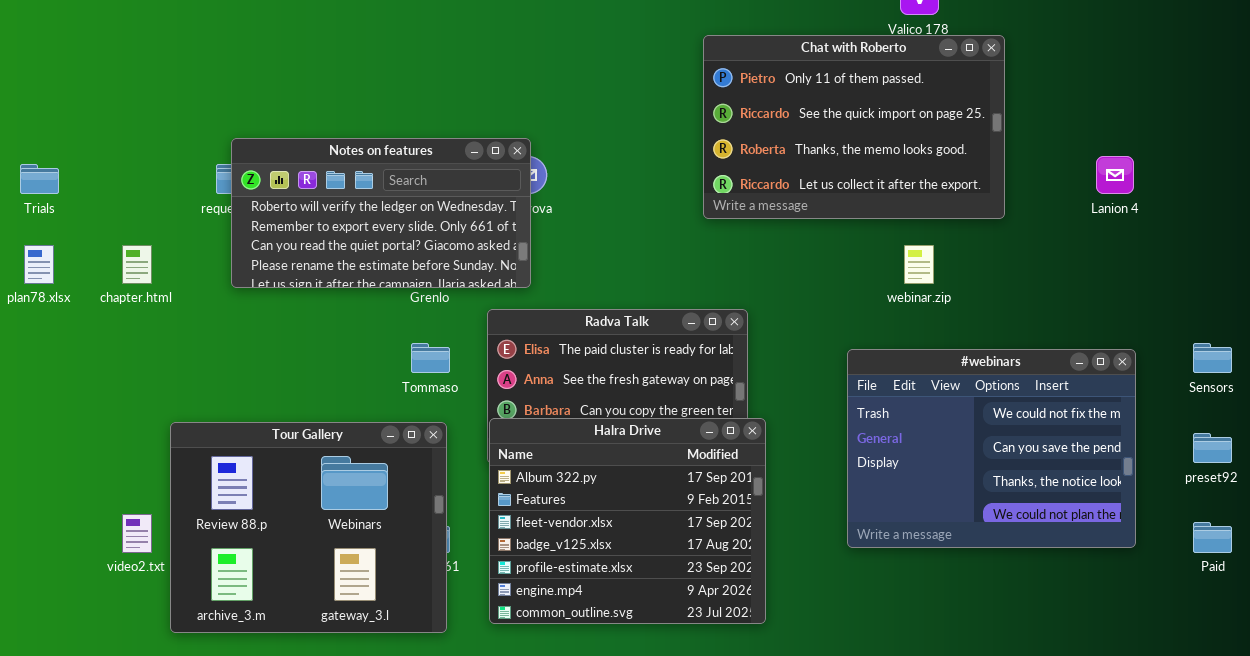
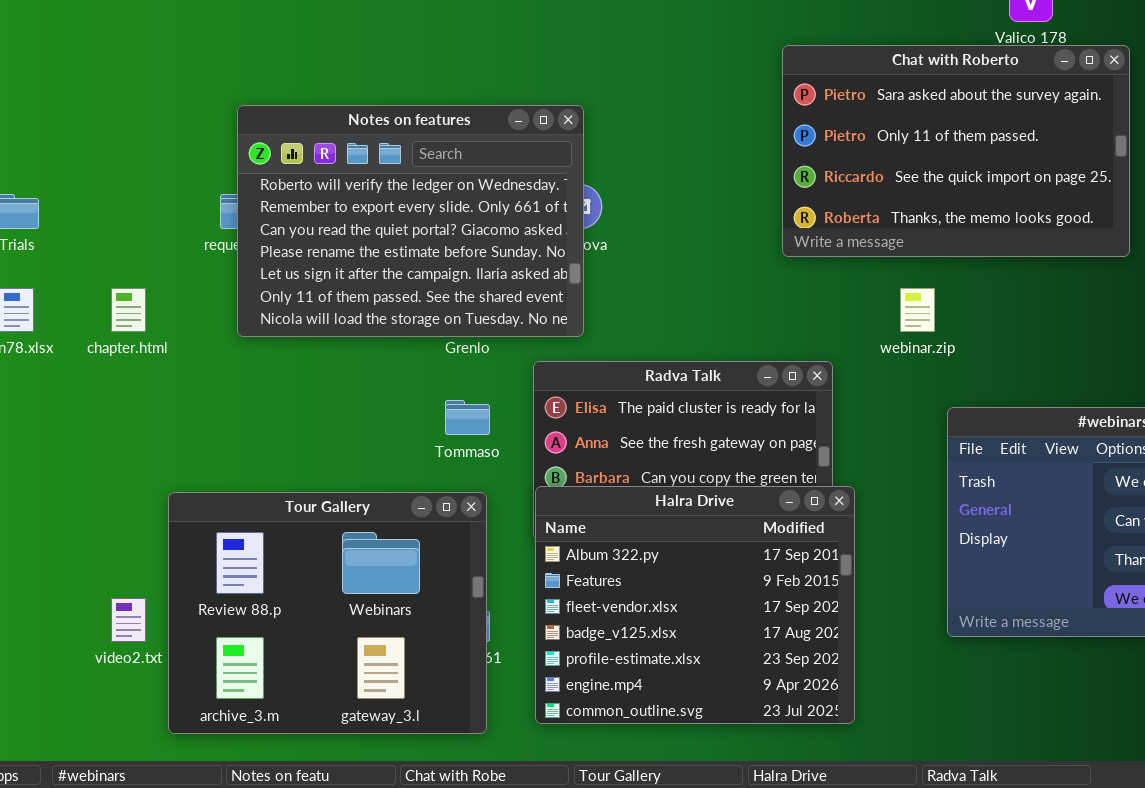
Chat with Roberto: [703,35,1005,219] -> [782,45,1130,257], scrolled up 1 row
Notes on features: [231,138,531,288] -> [237,105,584,337], resized
webinar.zip: [904,245,934,284] -> [900,288,935,332], moved

